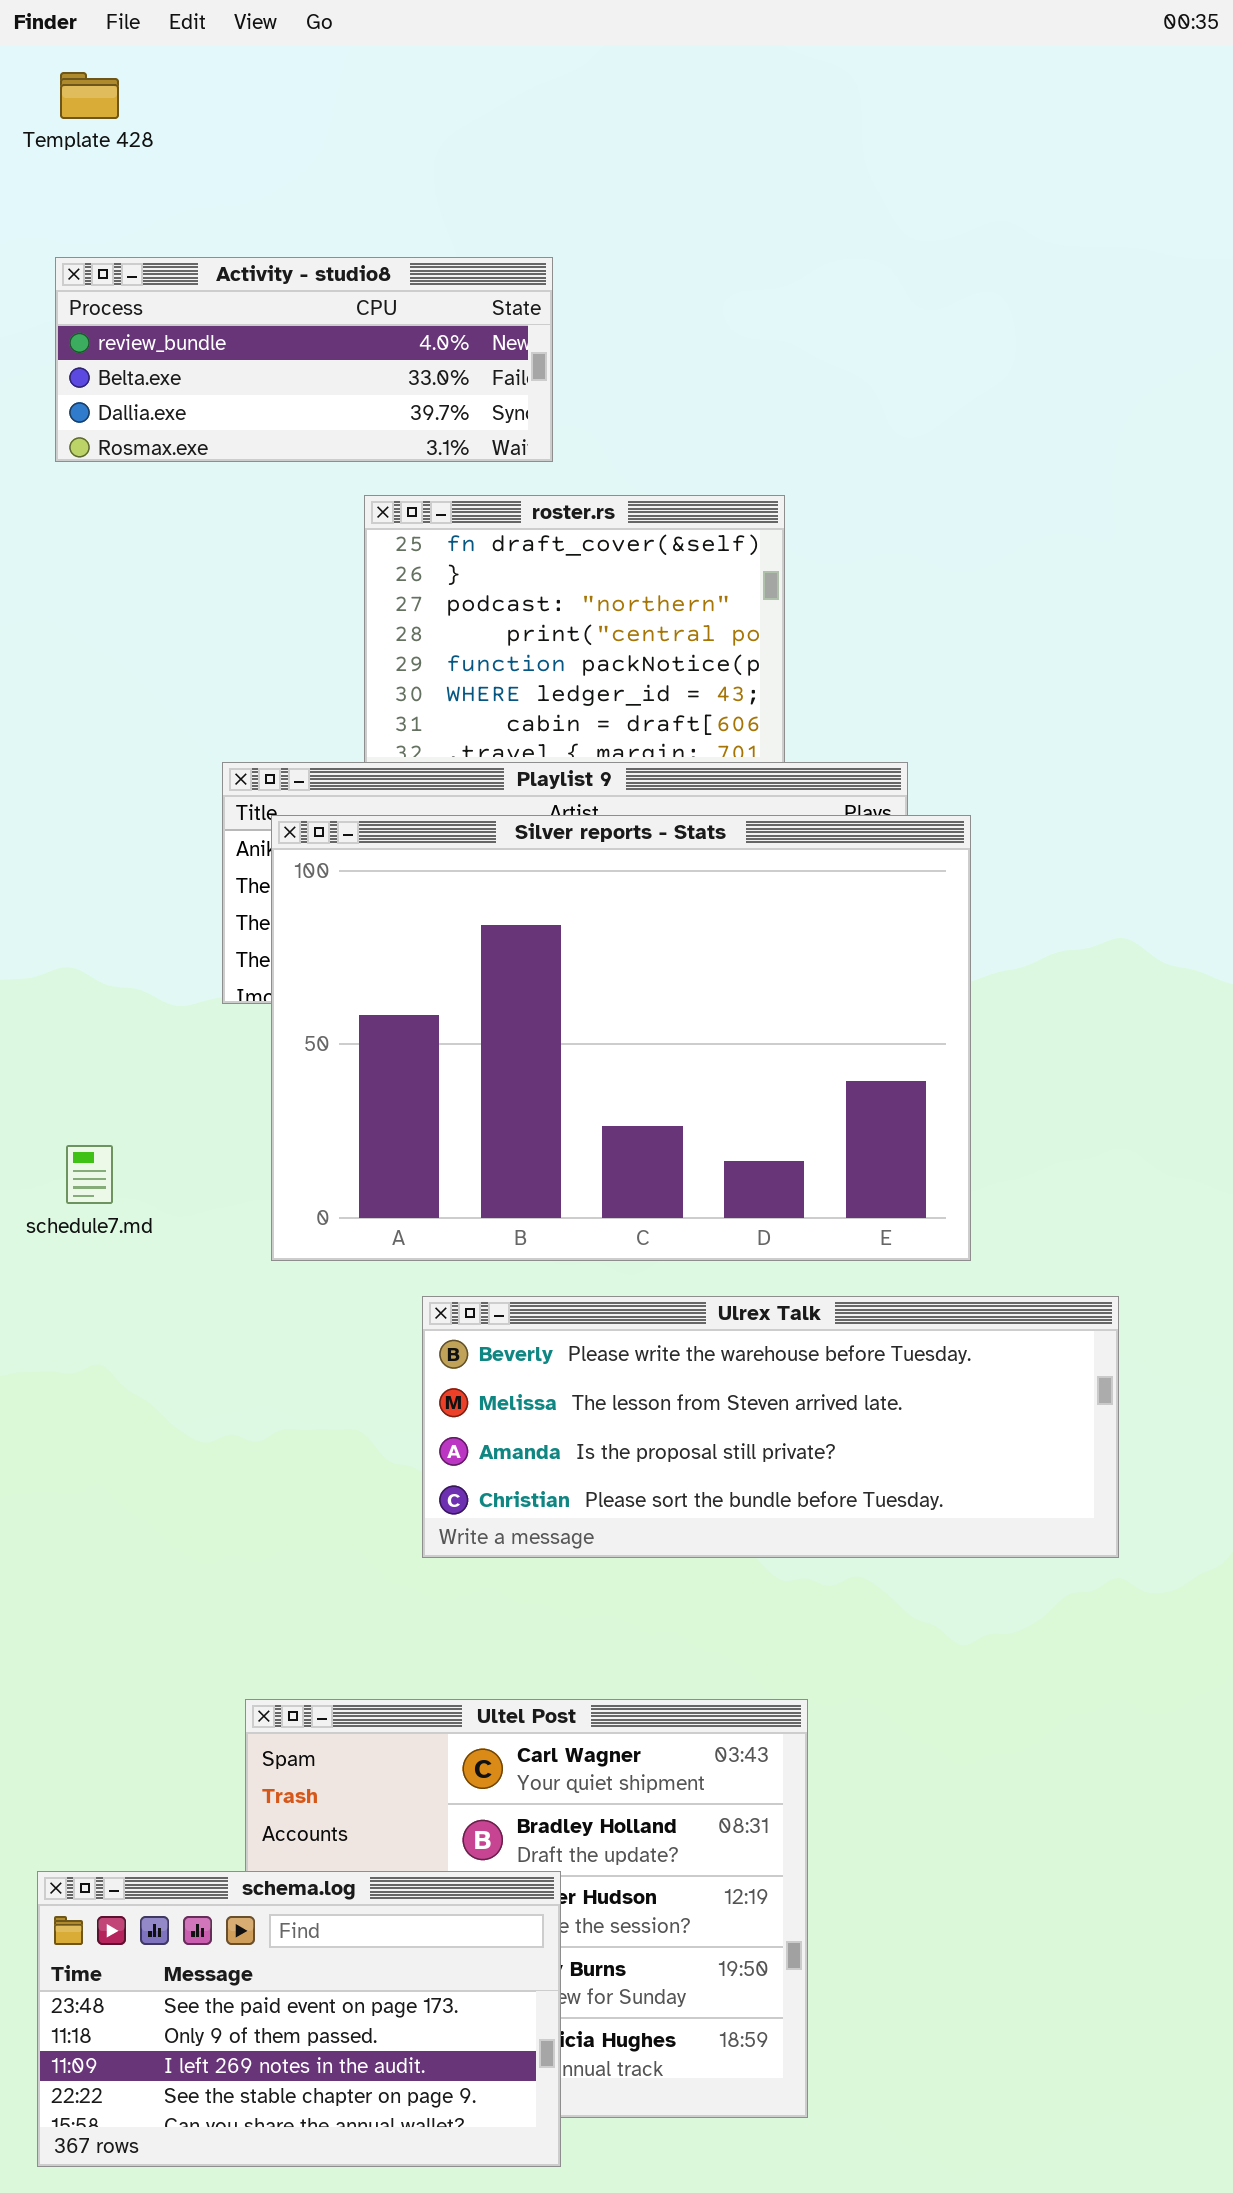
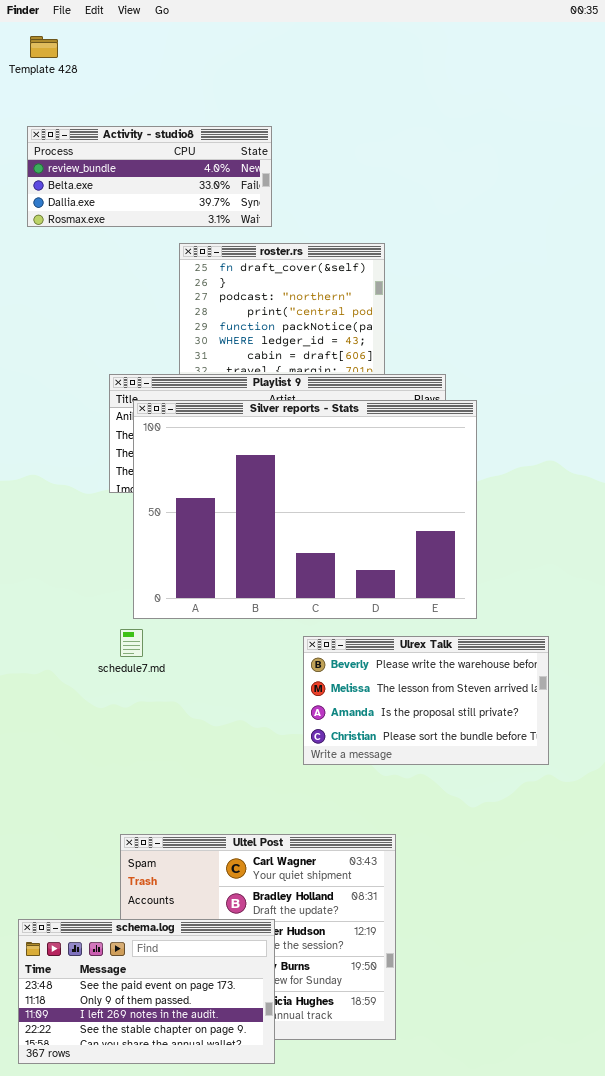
schedule7.md: [66,1145,113,1204] -> [120,629,143,657], moved
Ulrex Talk: [422,1296,1119,1558] -> [303,636,549,765], resized

